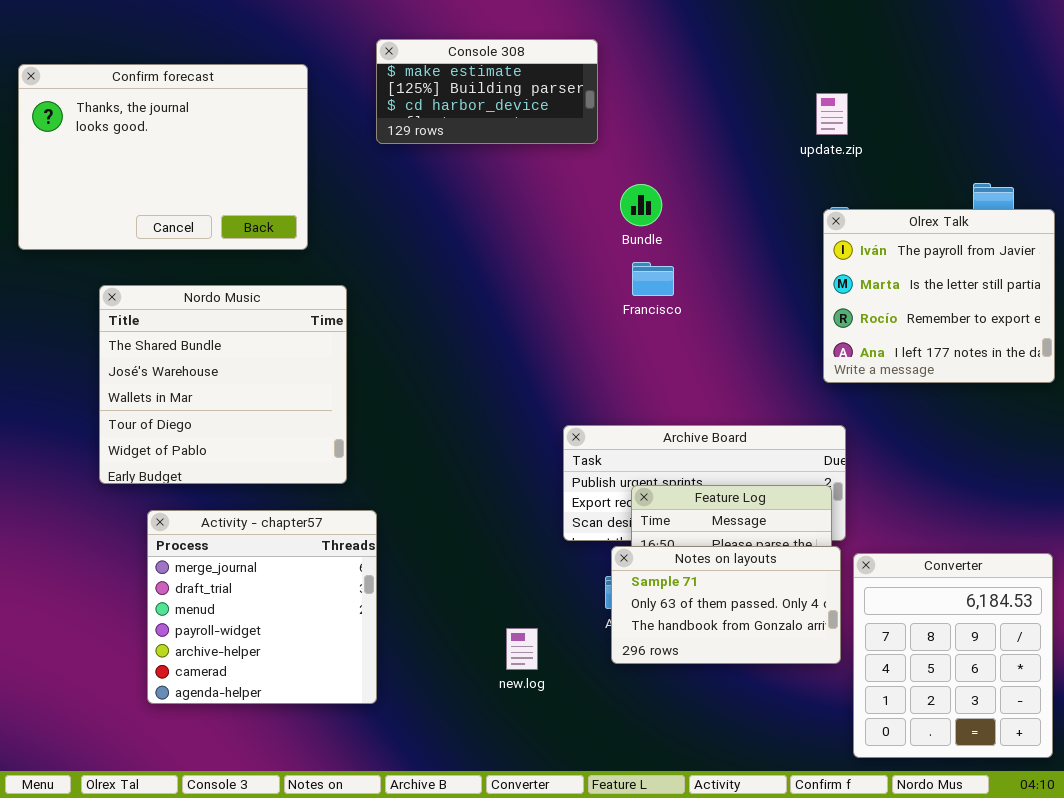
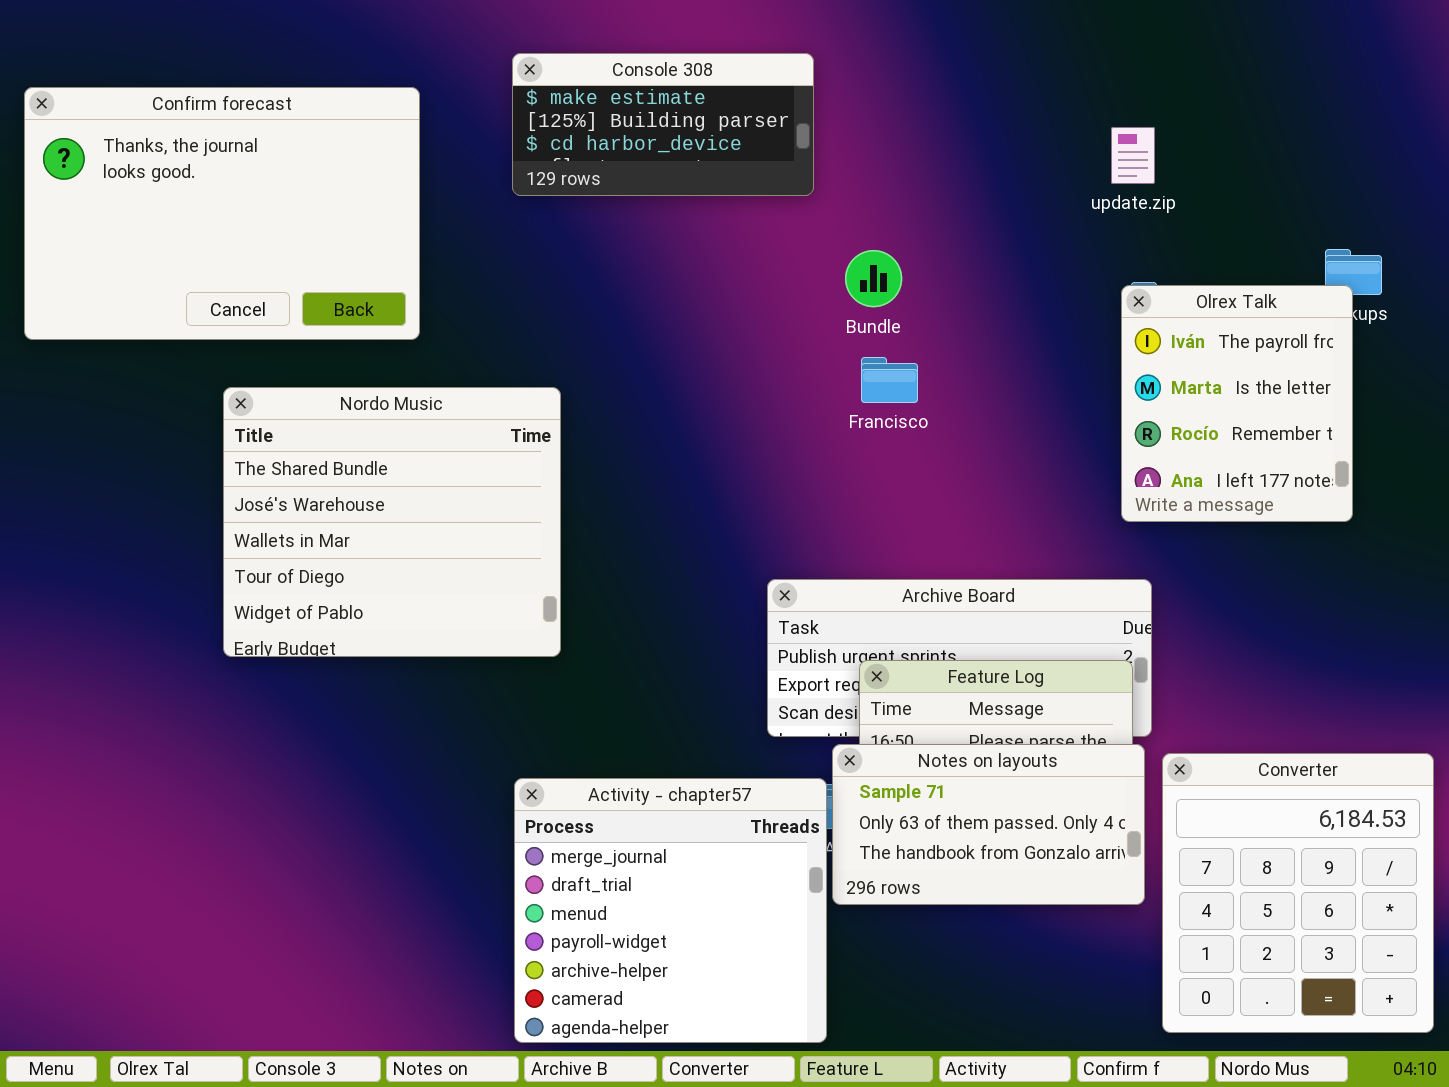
Olrex Talk: [823,209,1055,383] -> [1121,285,1353,522], resized
Nordo Music: [99,285,347,484] -> [223,387,561,657], moved
Activity - chapter57: [147,510,377,704] -> [514,778,827,1043], moved

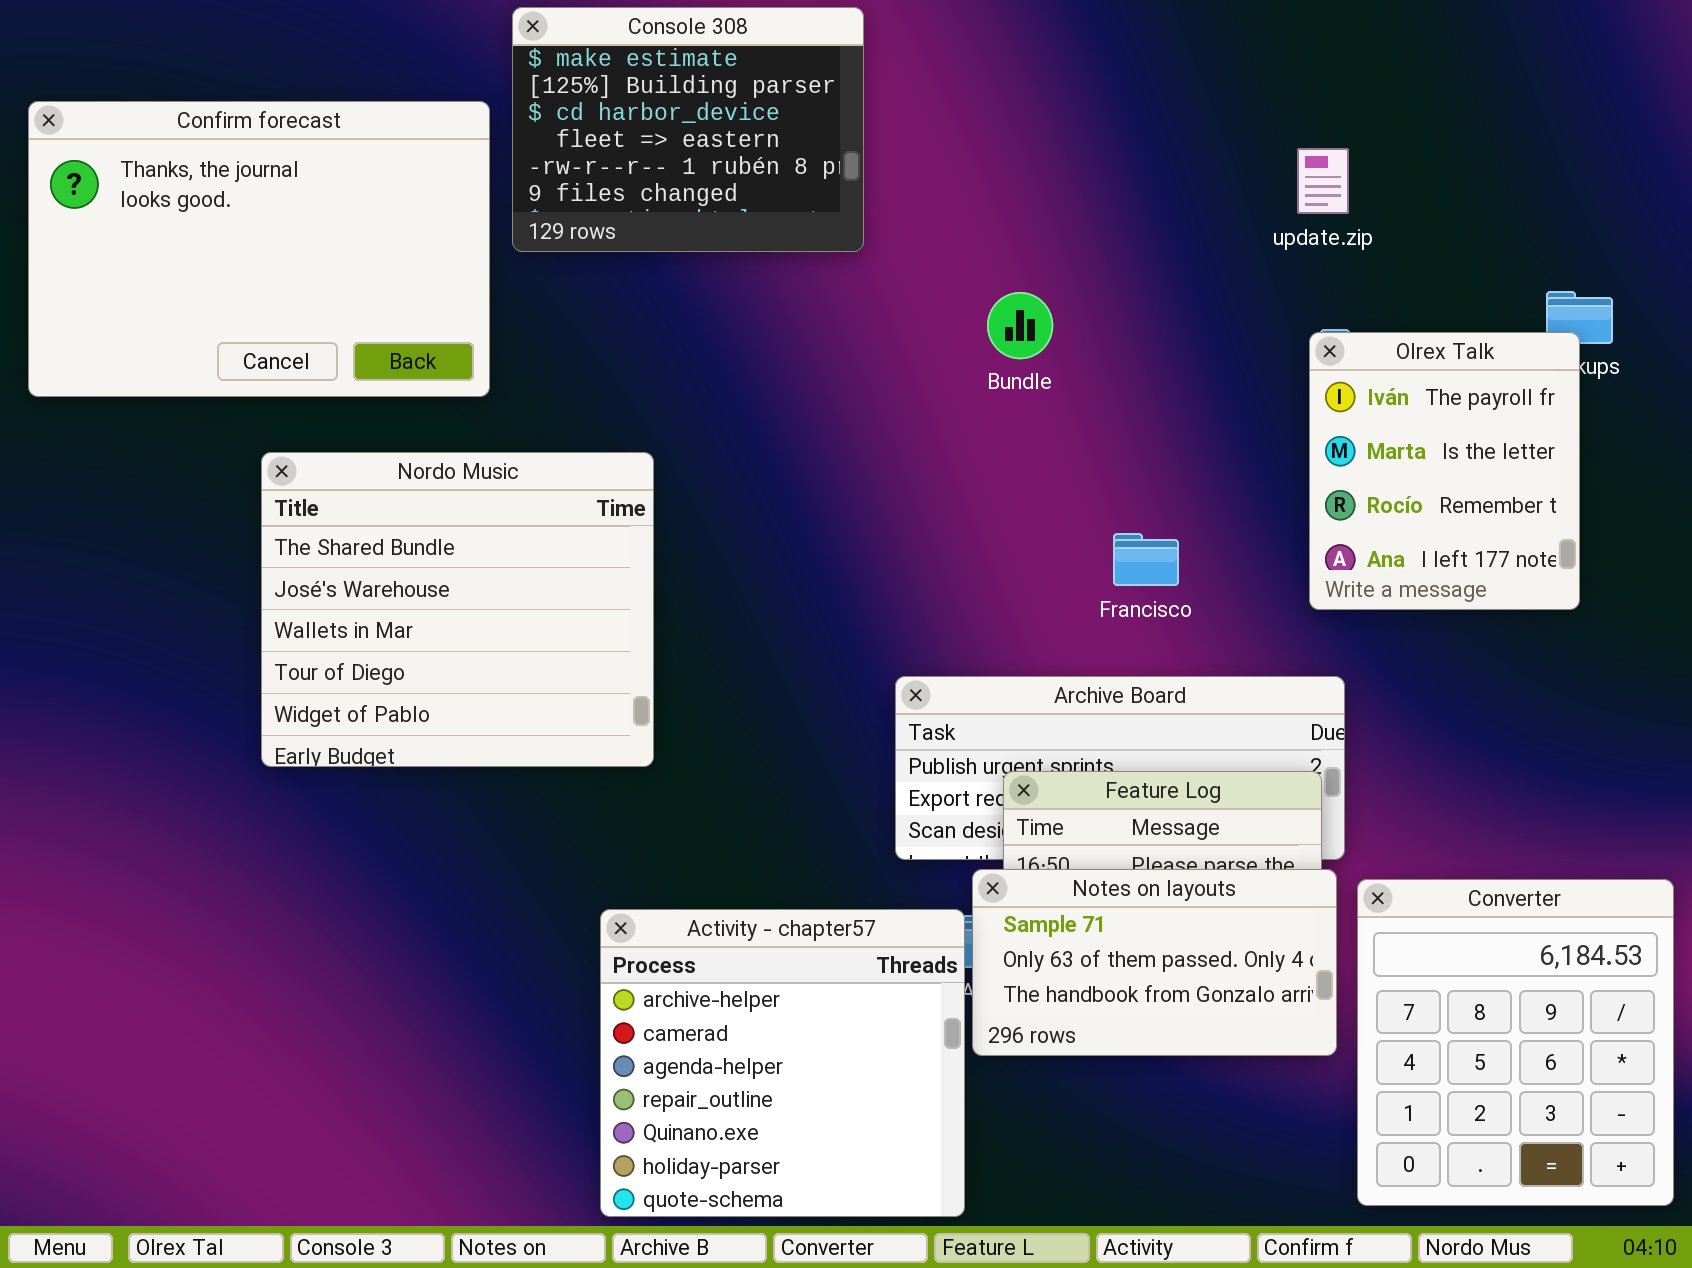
Console 308: [512,53,814,196] -> [512,7,864,252], moved, resized
Francisco: [861,357,918,403] -> [1113,533,1179,586], moved
Activity - chapter57: [514,778,827,1043] -> [600,909,965,1217], scrolled down 4 rows

